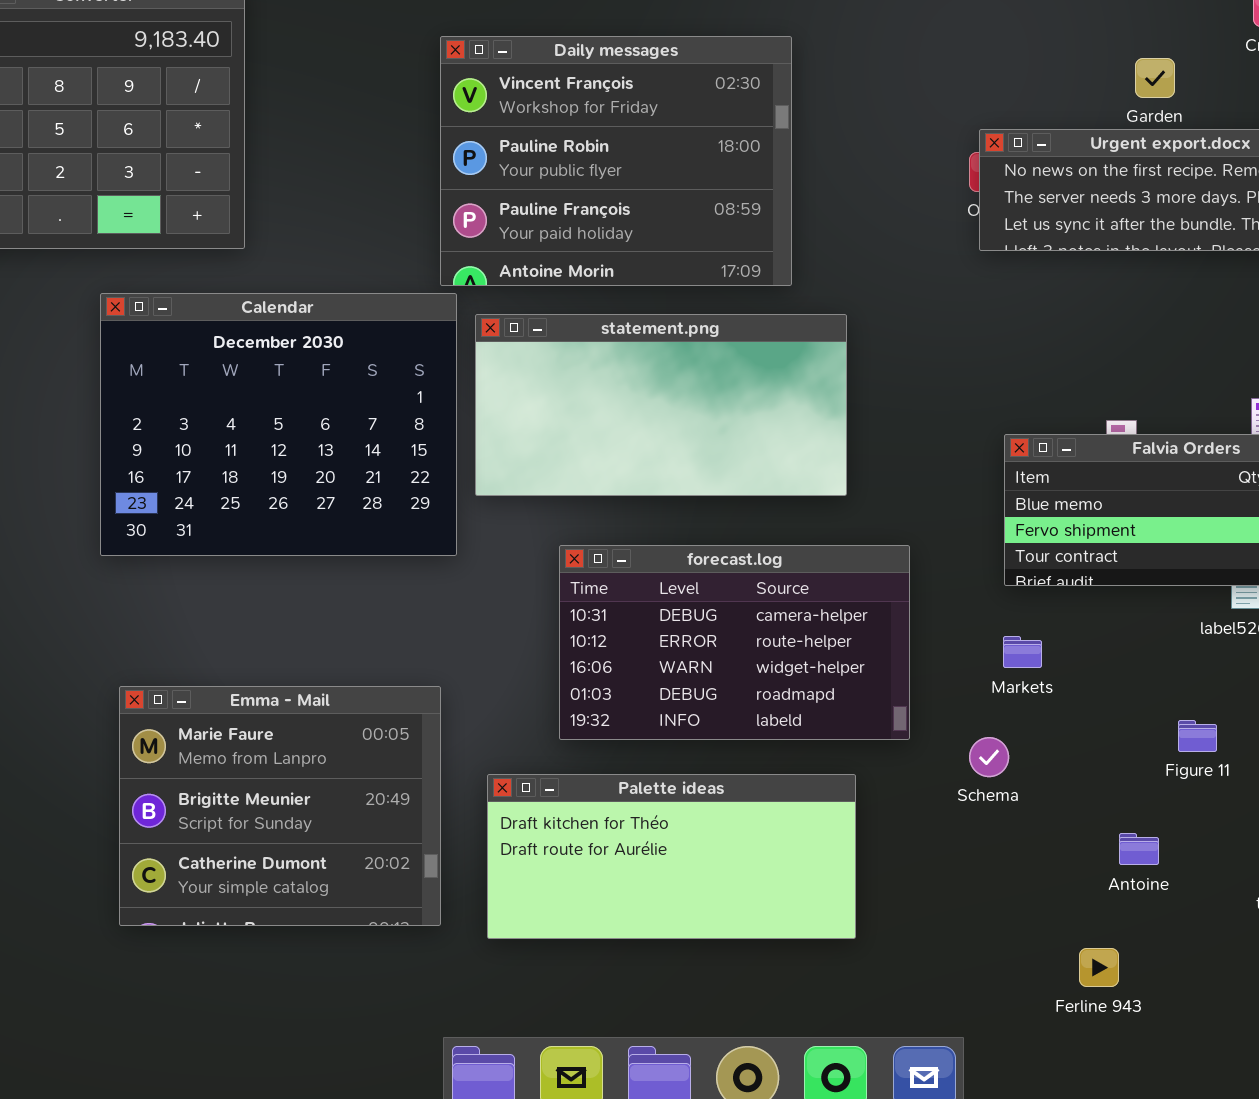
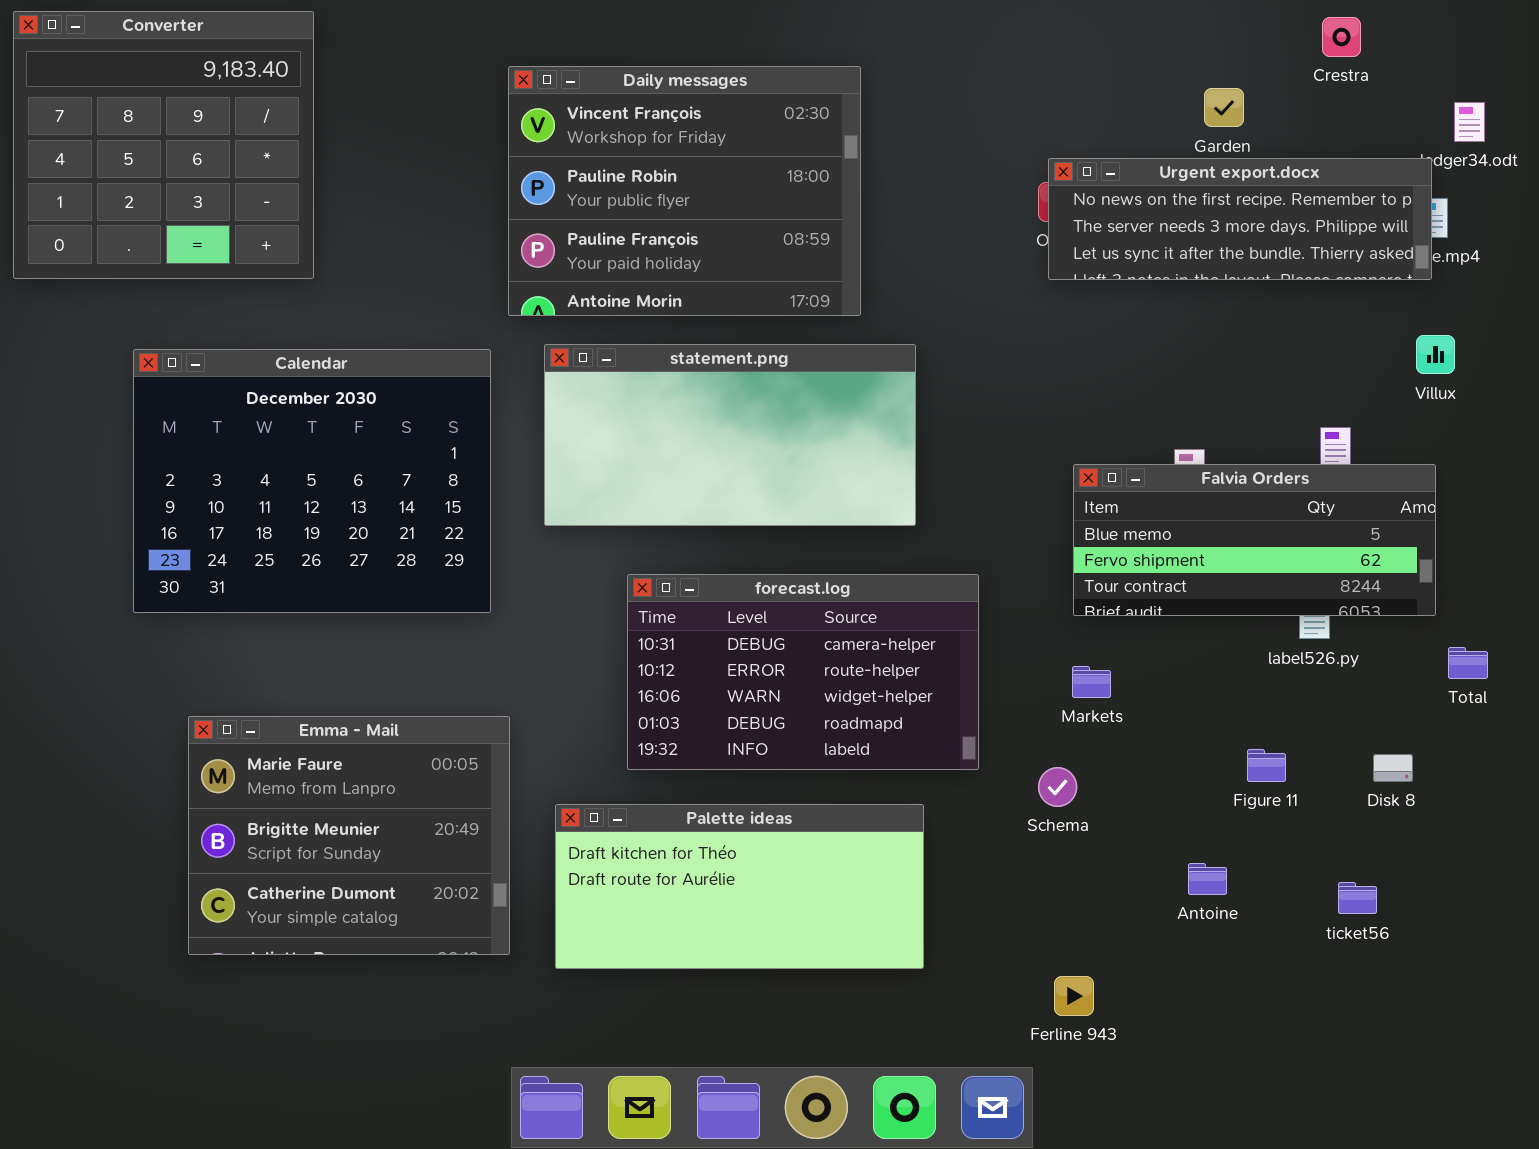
Calendar: [100,293,457,556] -> [133,349,491,613], moved
Ferline 943: [1079,948,1119,987] -> [1054,976,1094,1016], moved

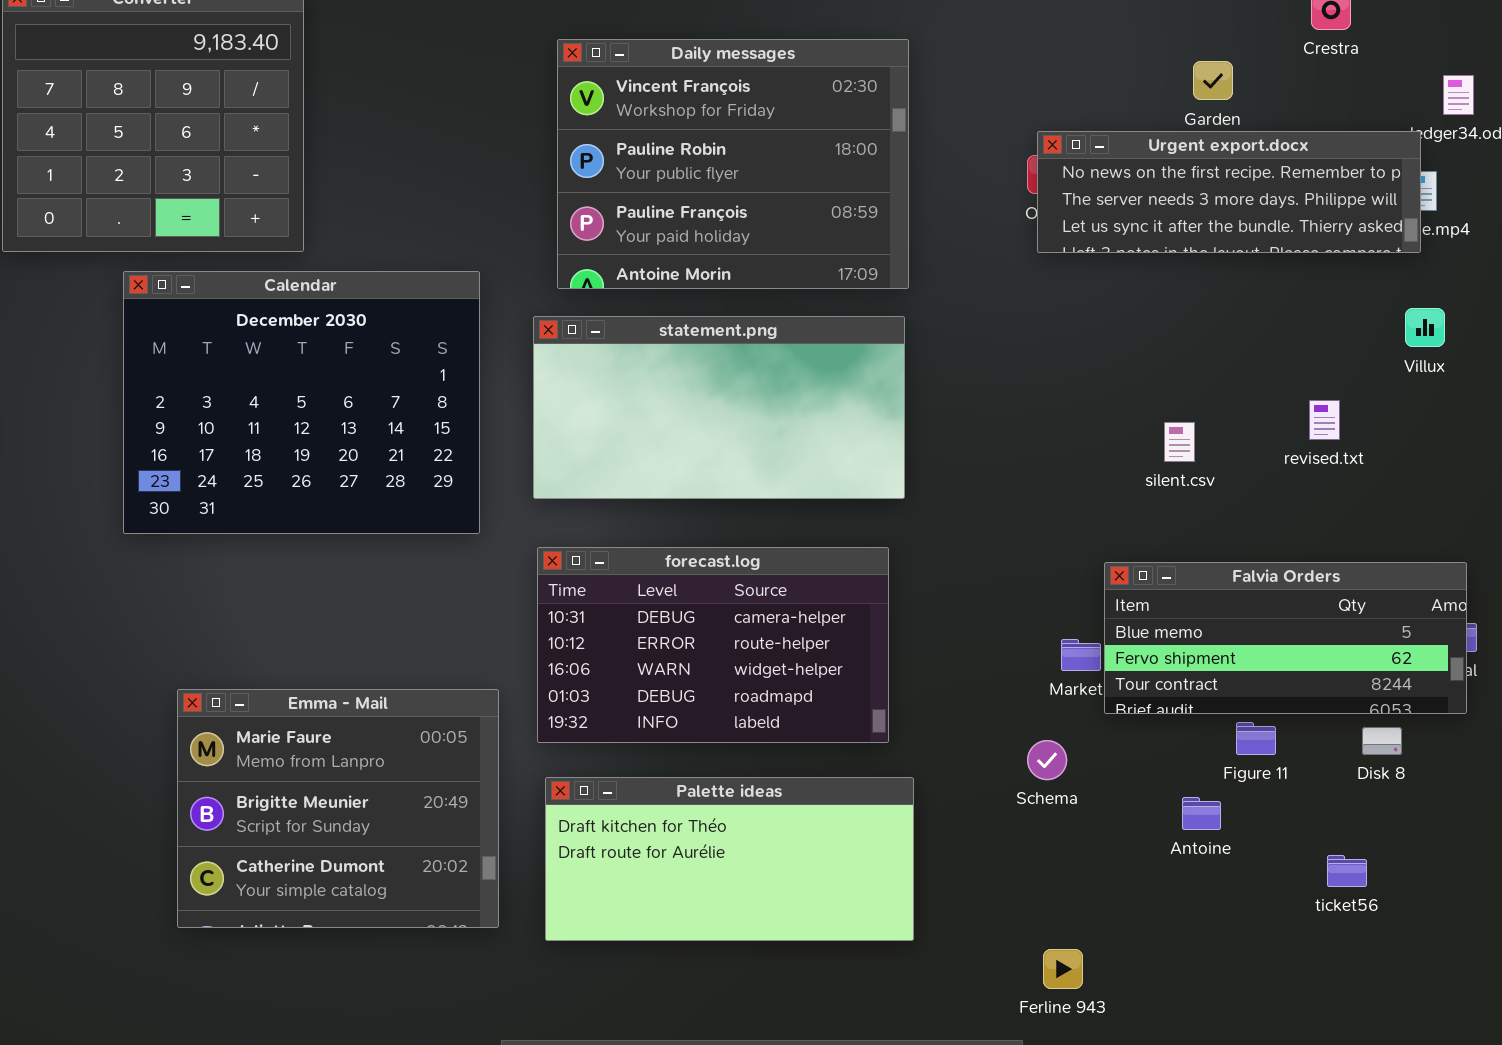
Daily messages: [508,66,861,316] -> [557,39,909,289], moved
Calendar: [133,349,491,613] -> [123,271,480,534], moved
Falvia Orders: [1073,464,1436,616] -> [1104,562,1467,714], moved
forecast.log: [627,574,979,770] -> [537,547,889,743], moved
Antoine: [1188,863,1227,895] -> [1182,797,1221,830], moved

